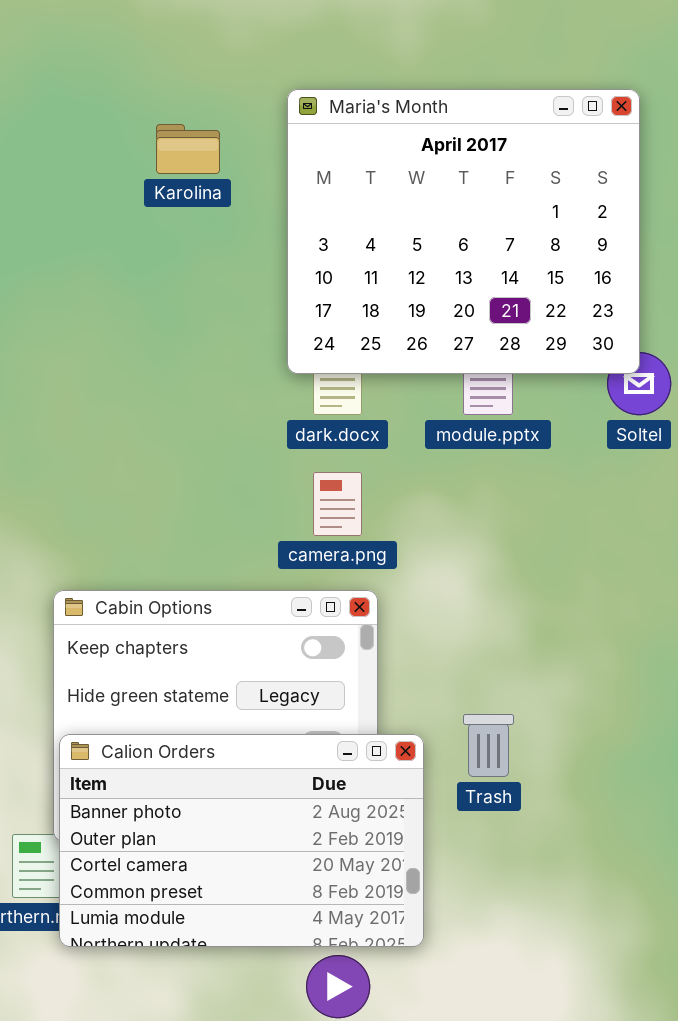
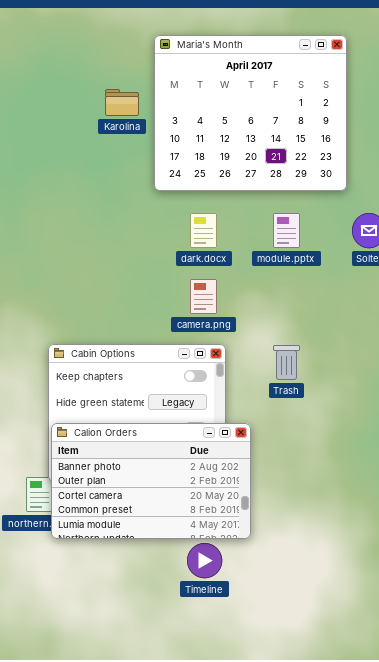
Maria's Month: [287,89,640,374] -> [154,35,347,191], moved
Trash: [463,714,514,777] -> [273,345,300,380], moved

